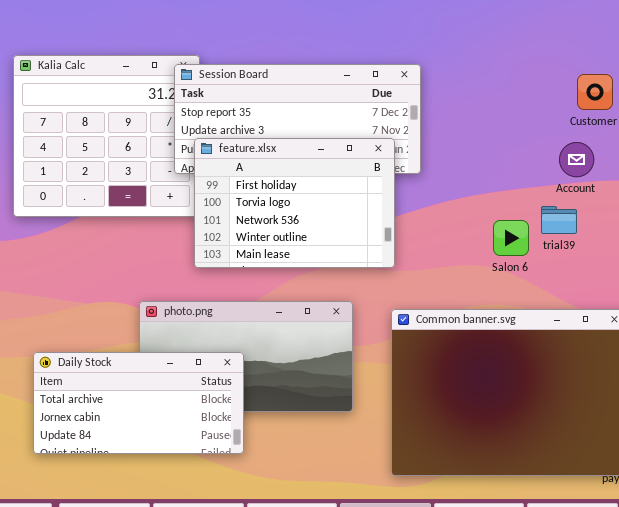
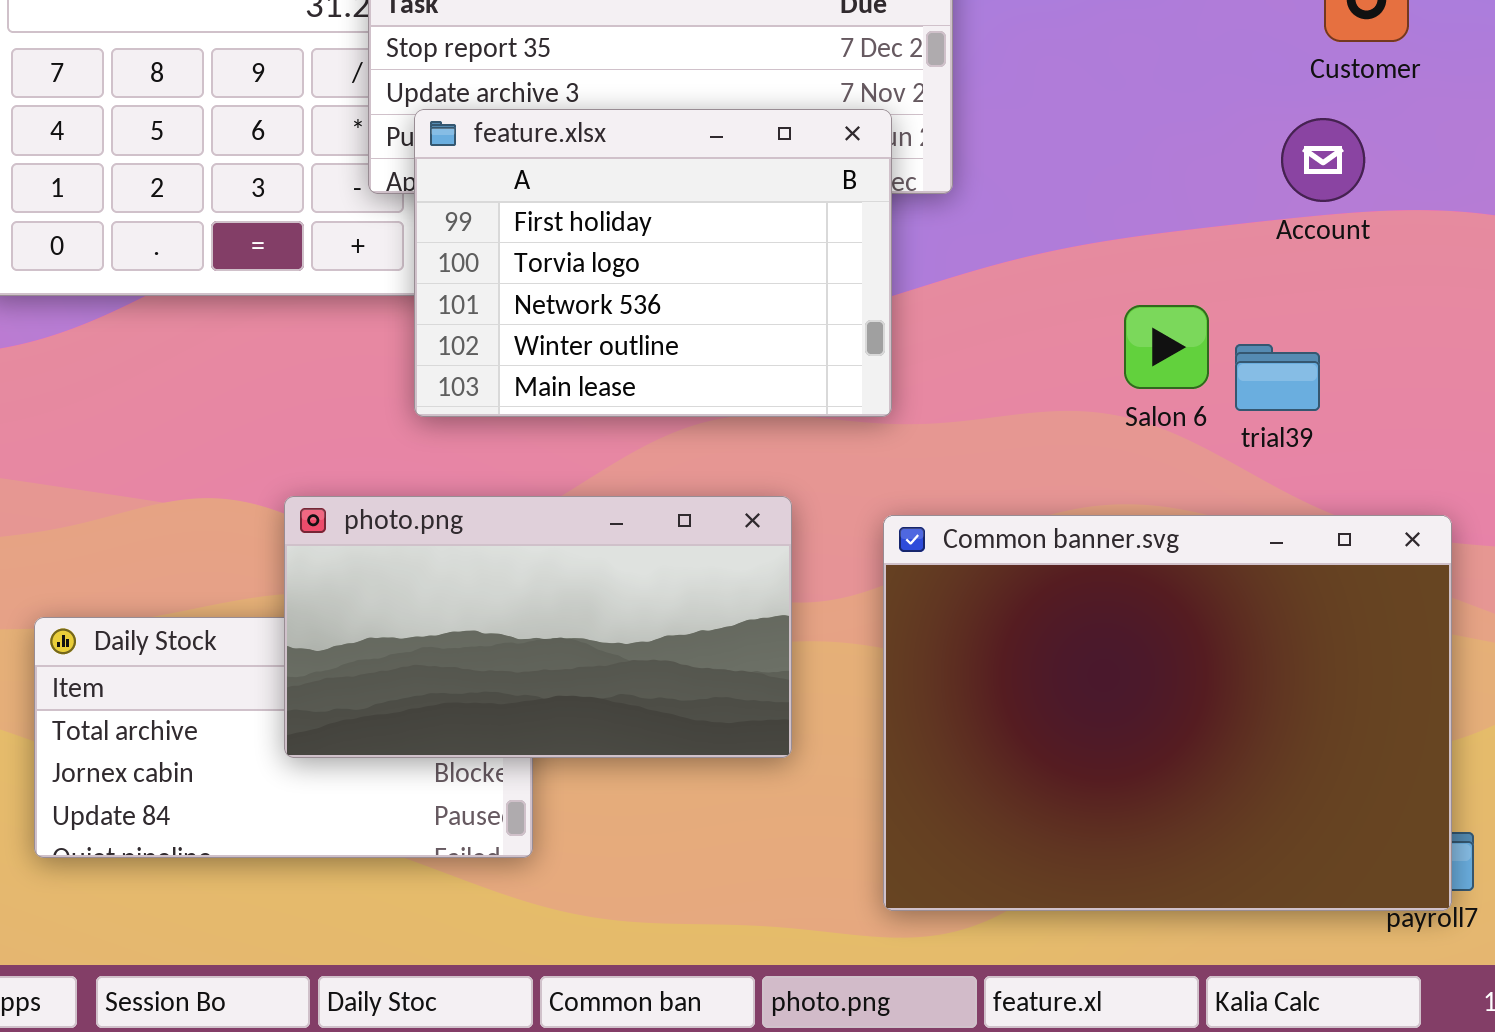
trial39: [541,206,577,234] -> [1235,344,1320,411], moved
photo.png: [139,301,353,412] -> [284,496,792,758], raised

